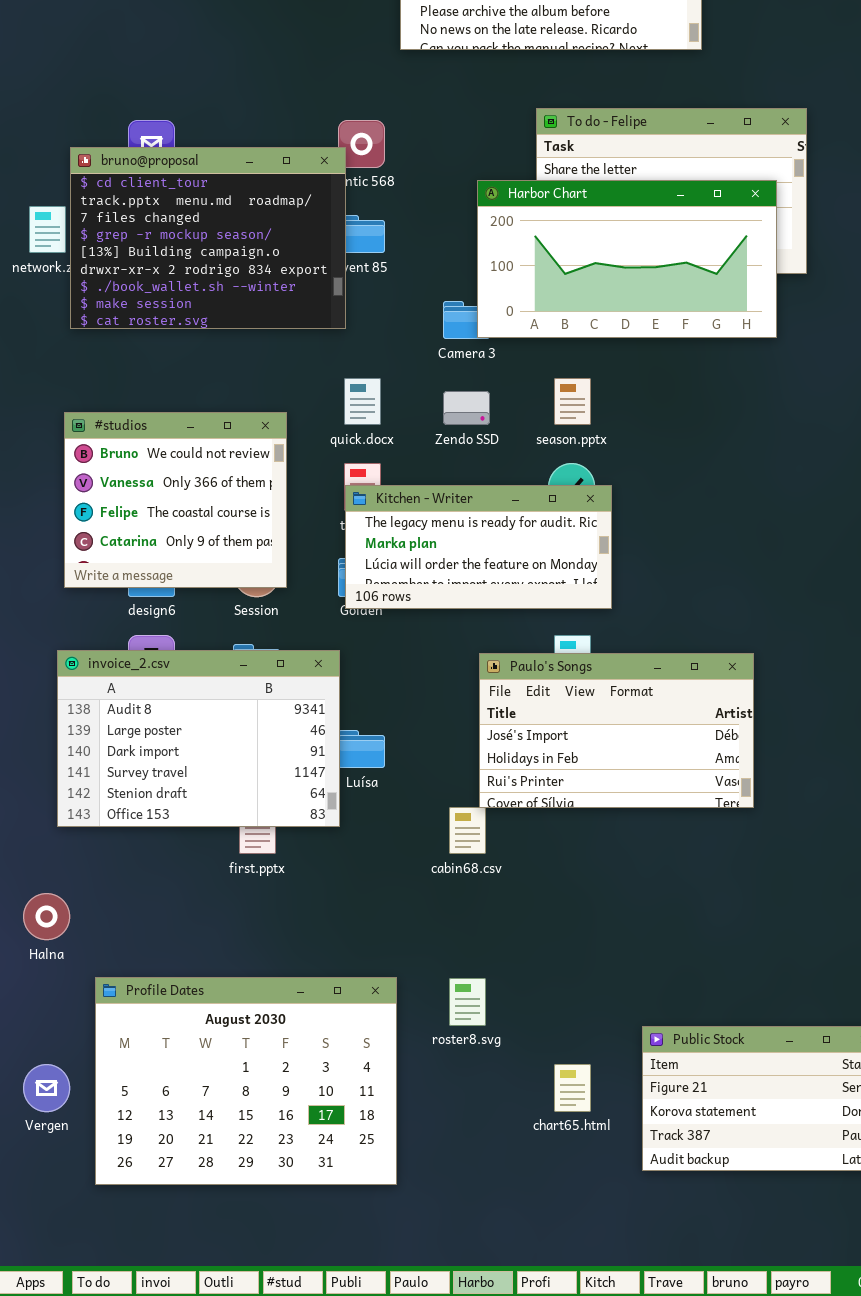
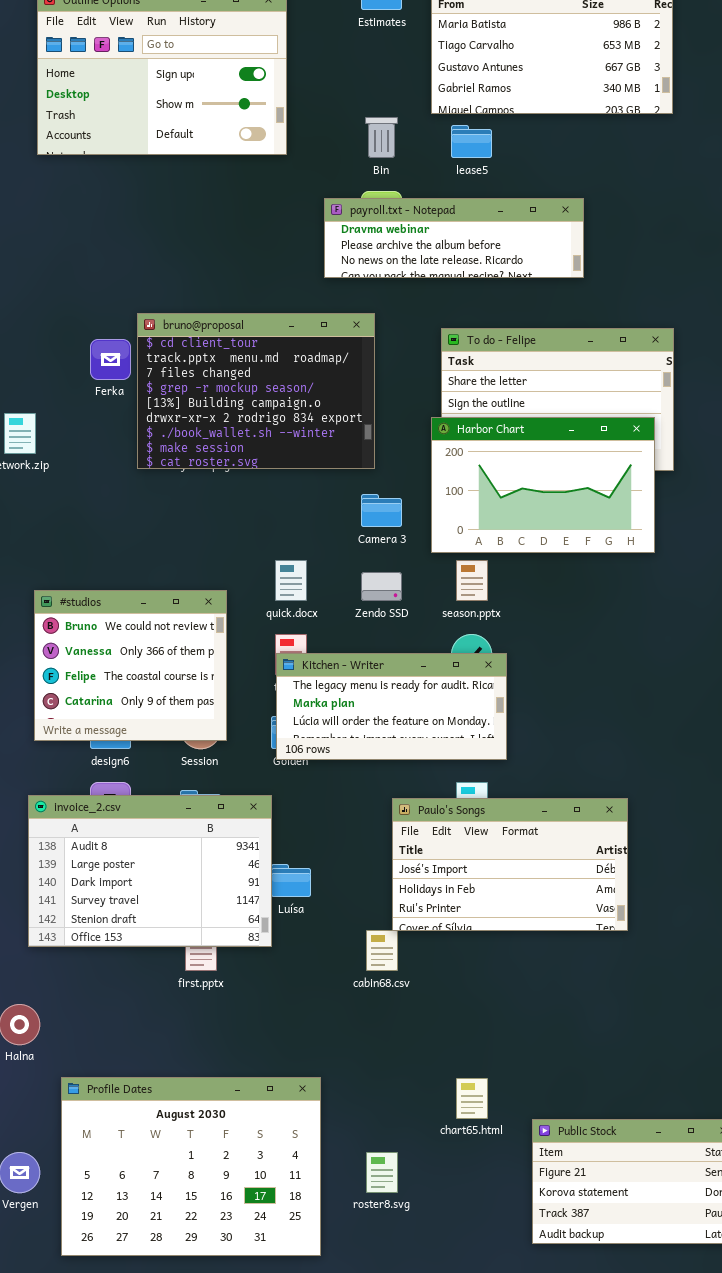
bruno@proposal: [70,147,346,329] -> [137,313,375,469], moved
Harbor Chart: [477,180,777,338] -> [431,417,655,553], moved, resized
roster8.svg: [449,978,486,1026] -> [366,1152,398,1193], moved
chart65.html: [554,1064,591,1112] -> [456,1078,488,1119], moved

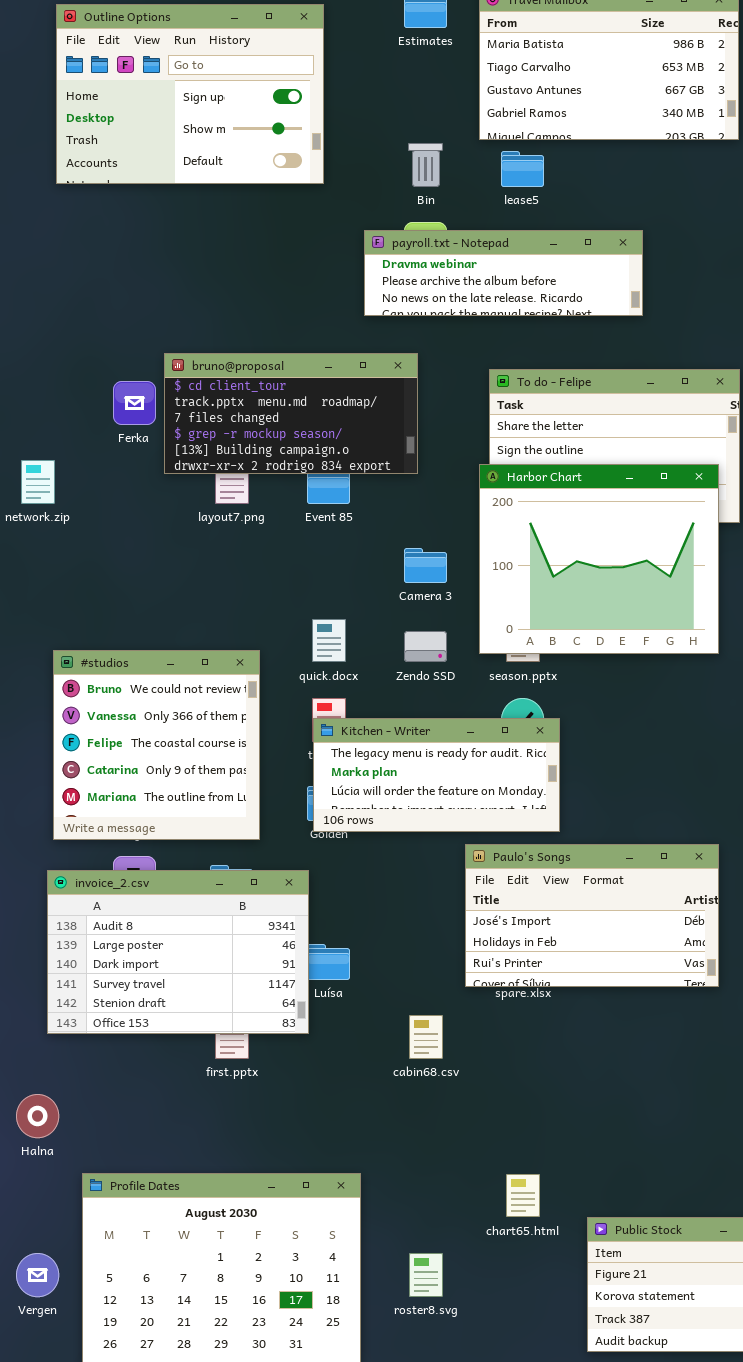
bruno@proposal: [137,313,375,469] -> [164,353,418,474], resized
Harbor Chart: [431,417,655,553] -> [479,464,719,654], resized
#studios: [34,590,227,741] -> [53,650,260,840], resized
Paulo's Songs: [392,798,628,931] -> [465,844,719,987], moved

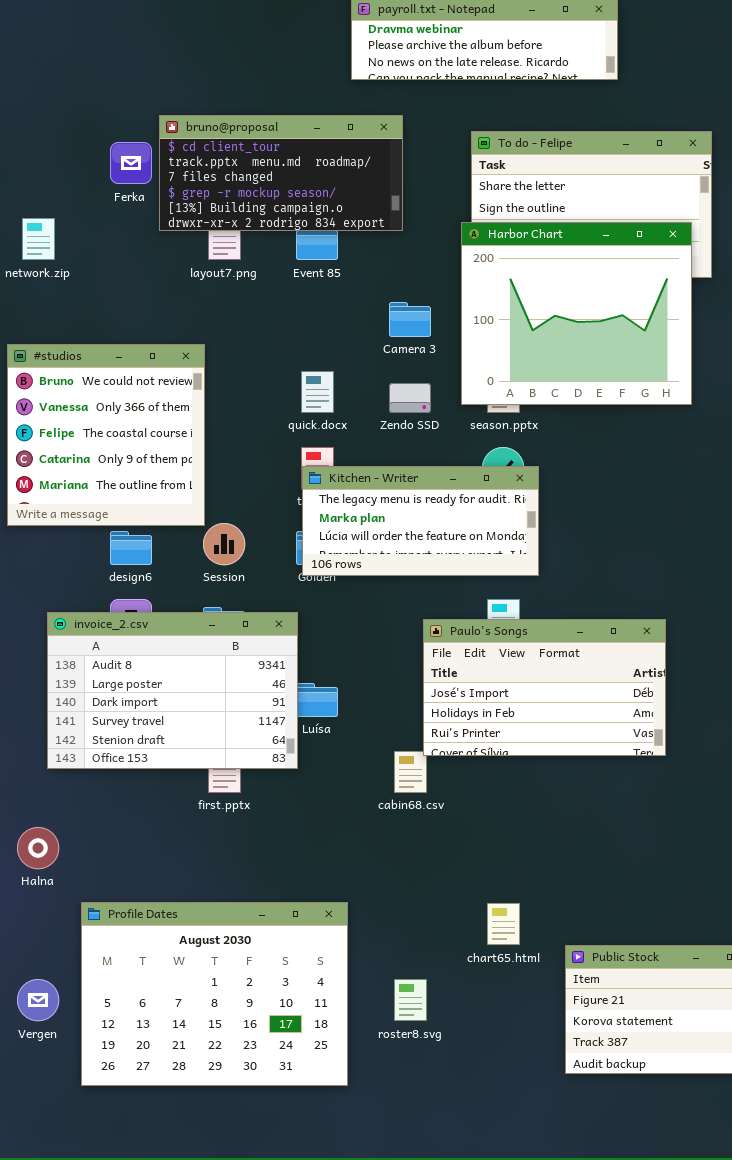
#studios: [53,650,260,840] -> [7,344,205,526], moved
Paulo's Songs: [465,844,719,987] -> [423,619,666,756], moved

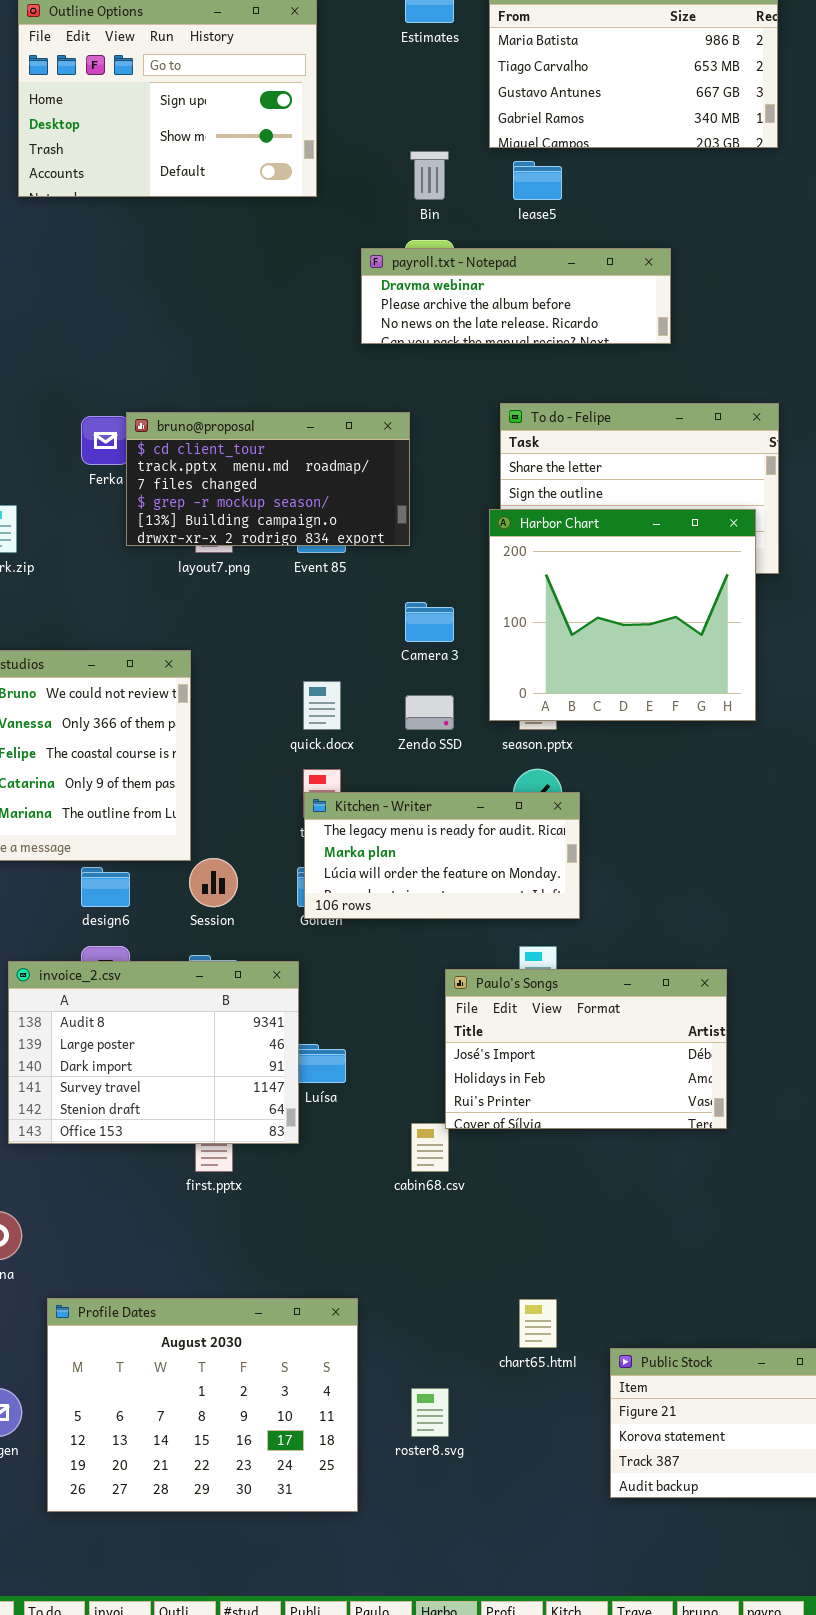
bruno@proposal: [159,115,403,231] -> [126,412,410,546], moved

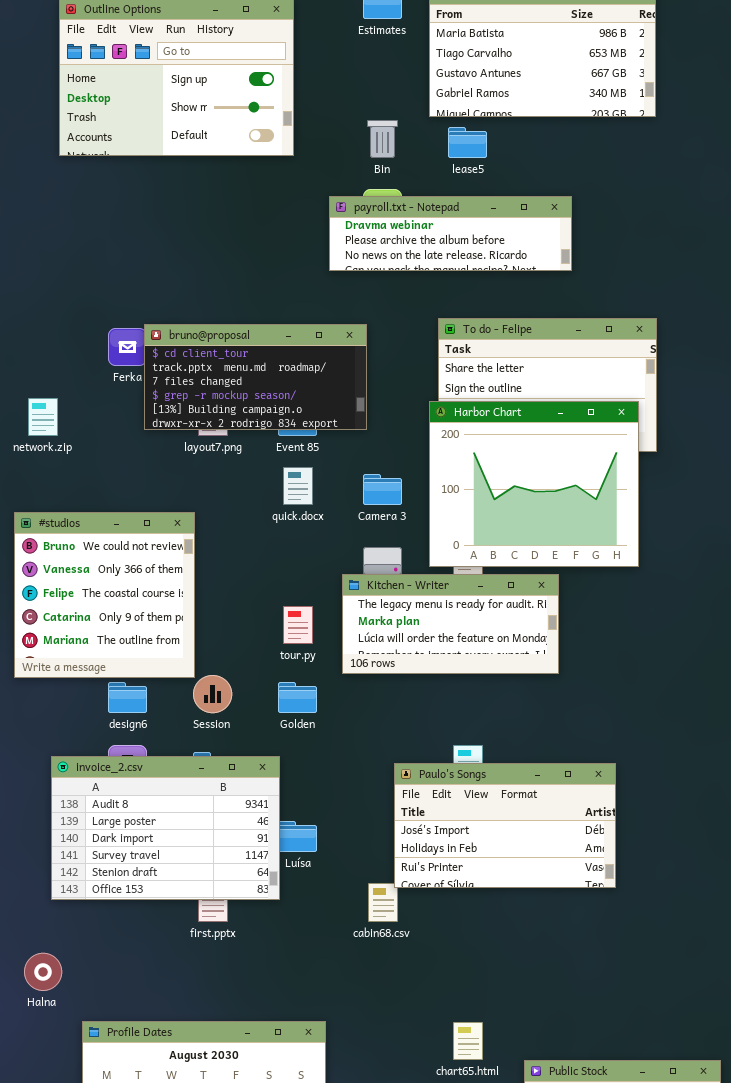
quick.docx: [303,681,341,730] -> [283,467,313,505], moved
Kitchen - Writer: [304,792,580,919] -> [342,574,559,674], moved

